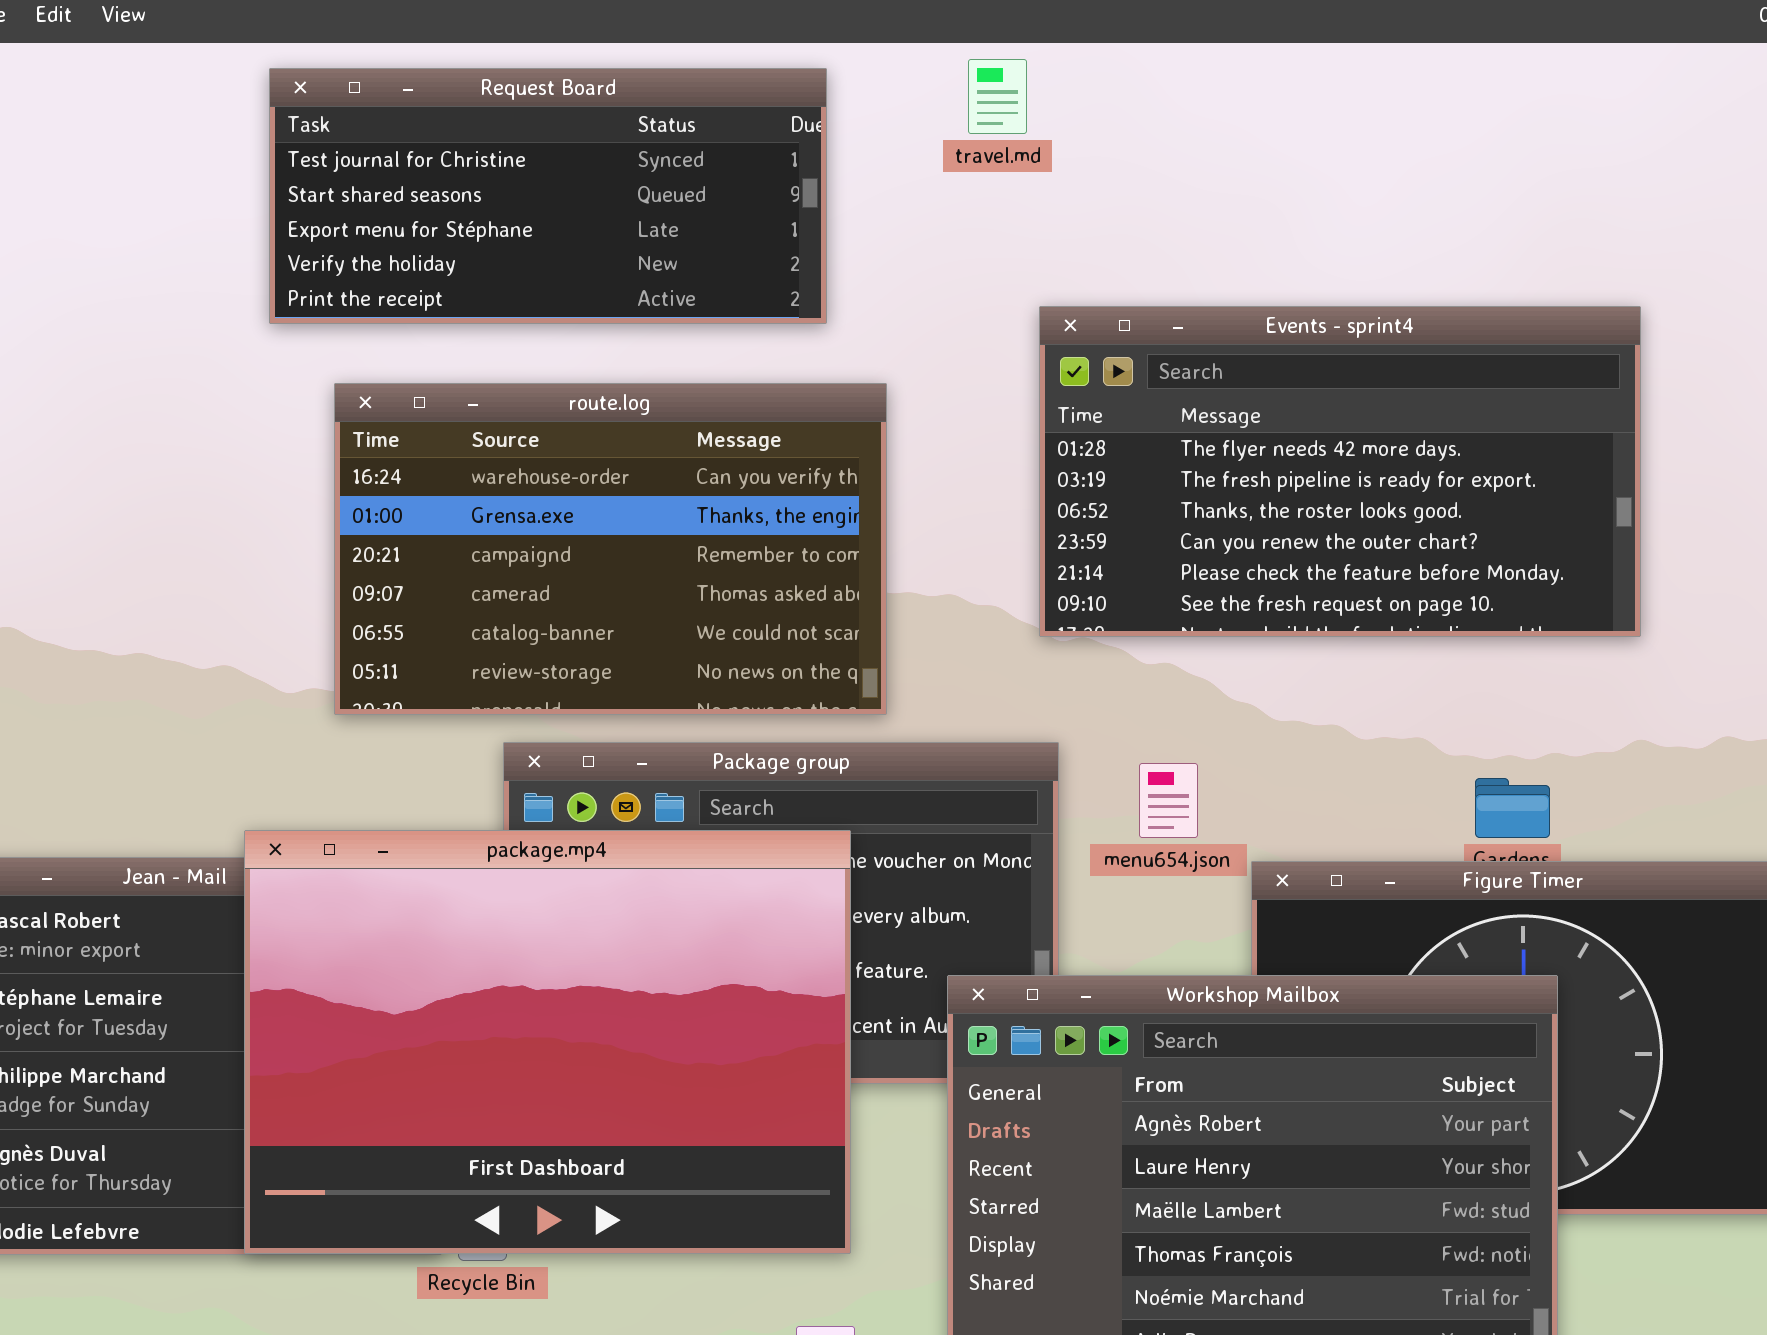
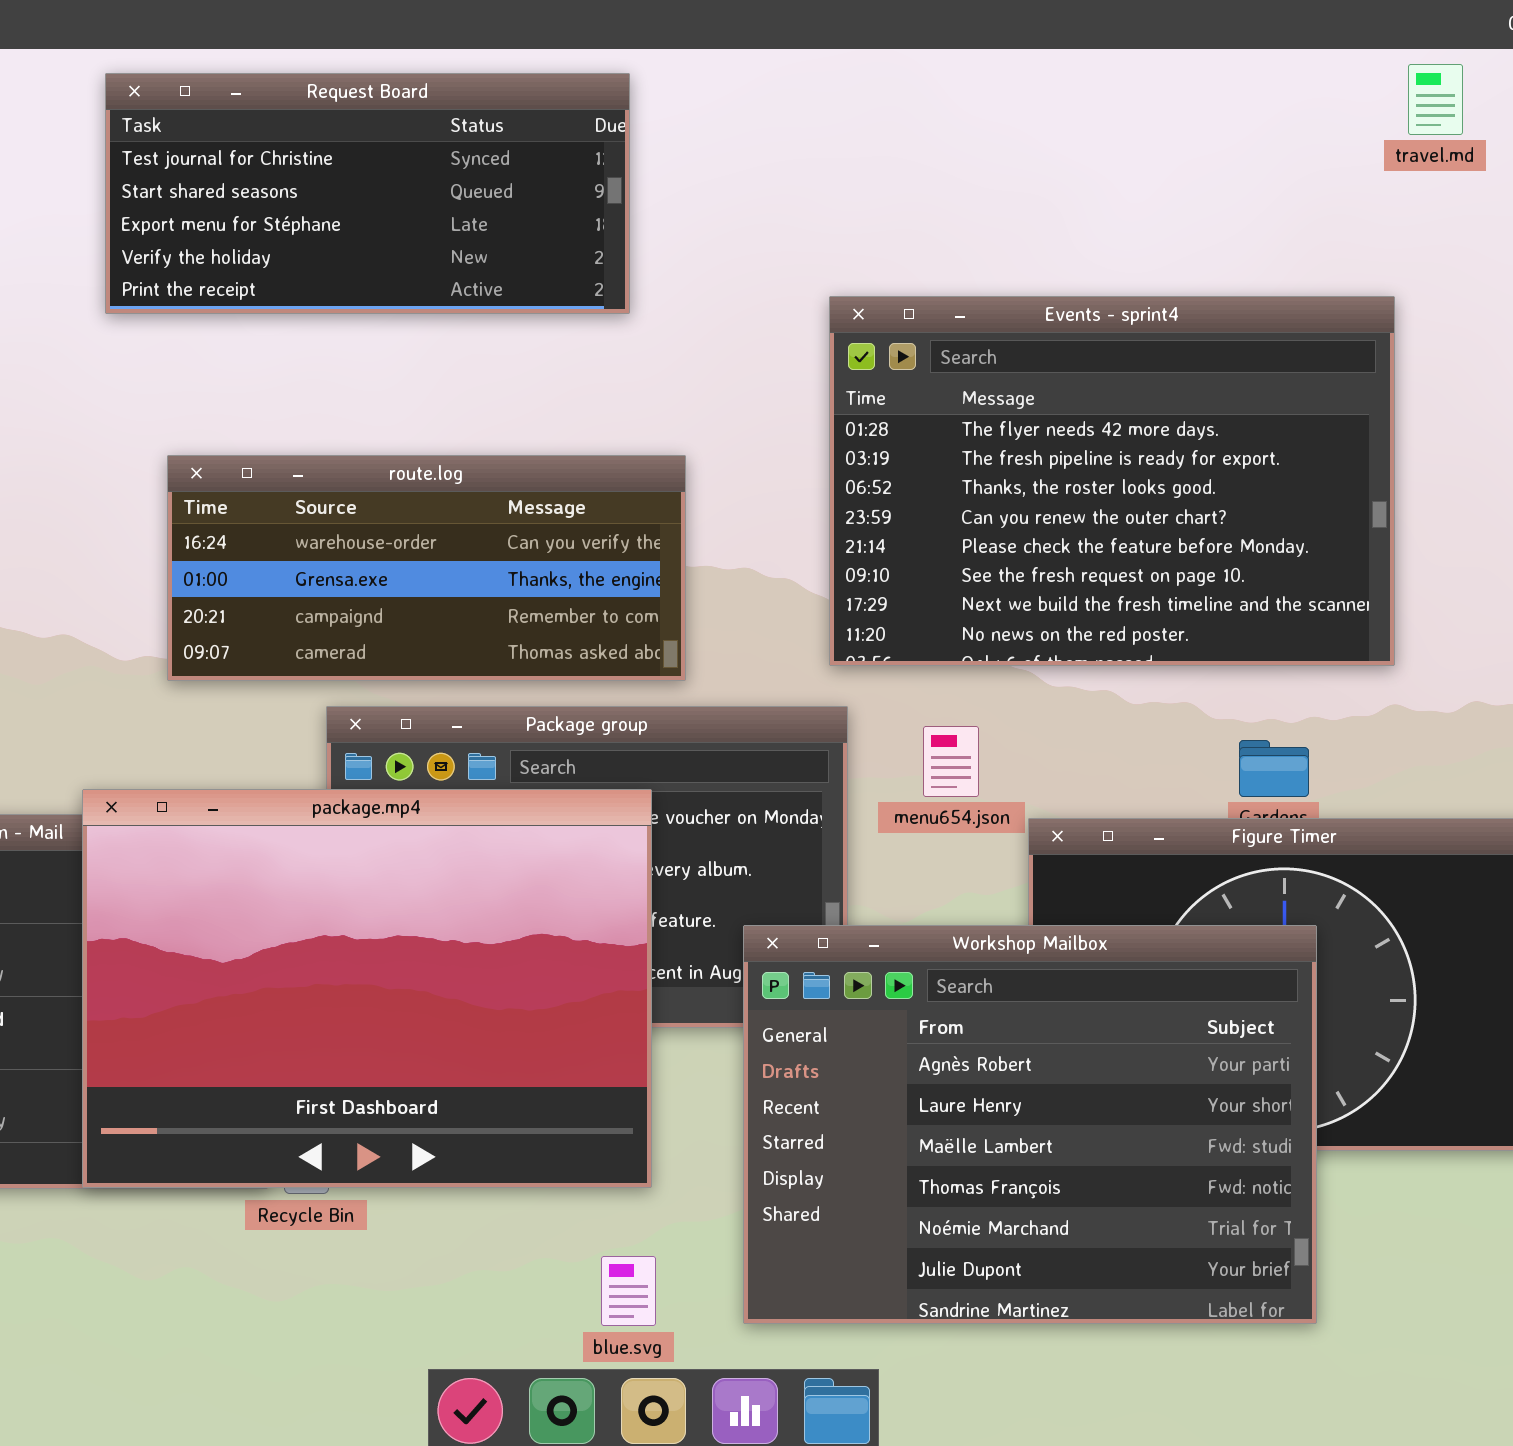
travel.md: [968,59,1027,134] -> [1408,64,1463,135], moved
Events - sprint4: [1039,306,1641,637] -> [829,296,1395,666], resized
route.log: [334,383,887,715] -> [167,455,686,681], resized

